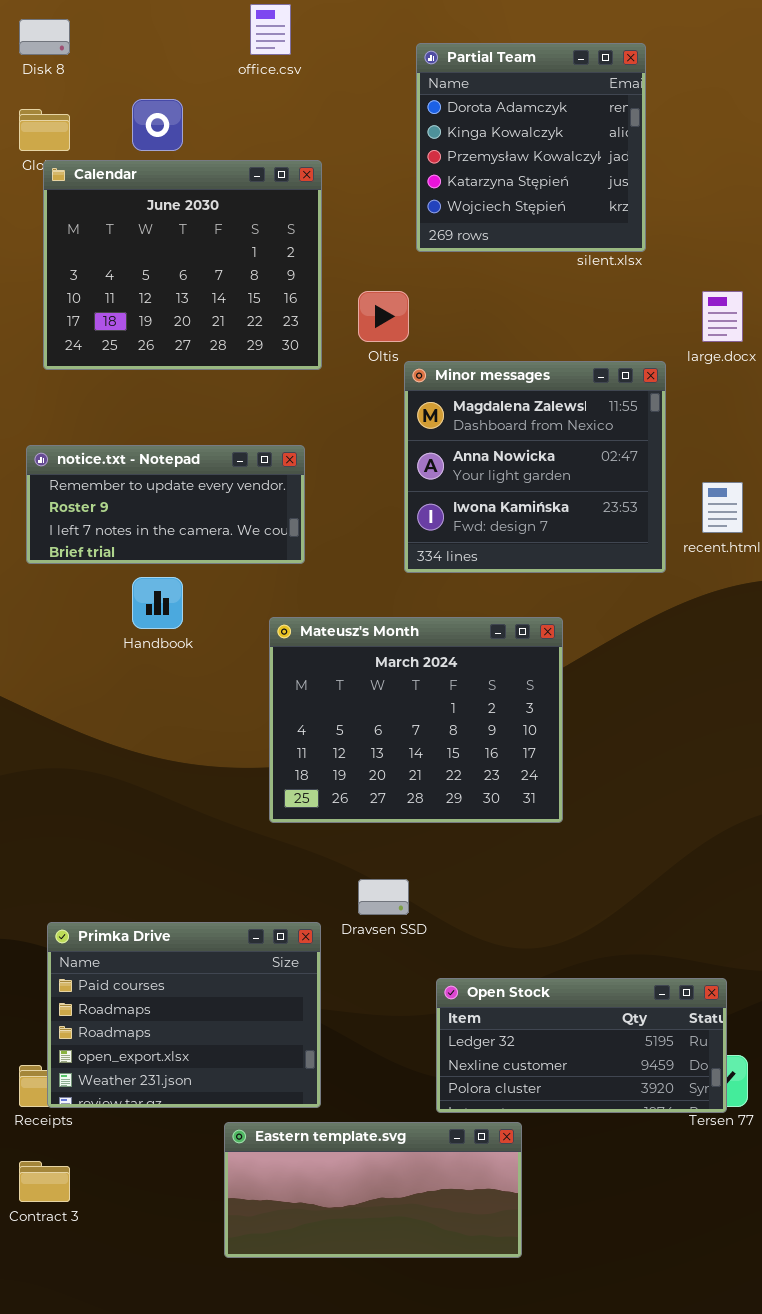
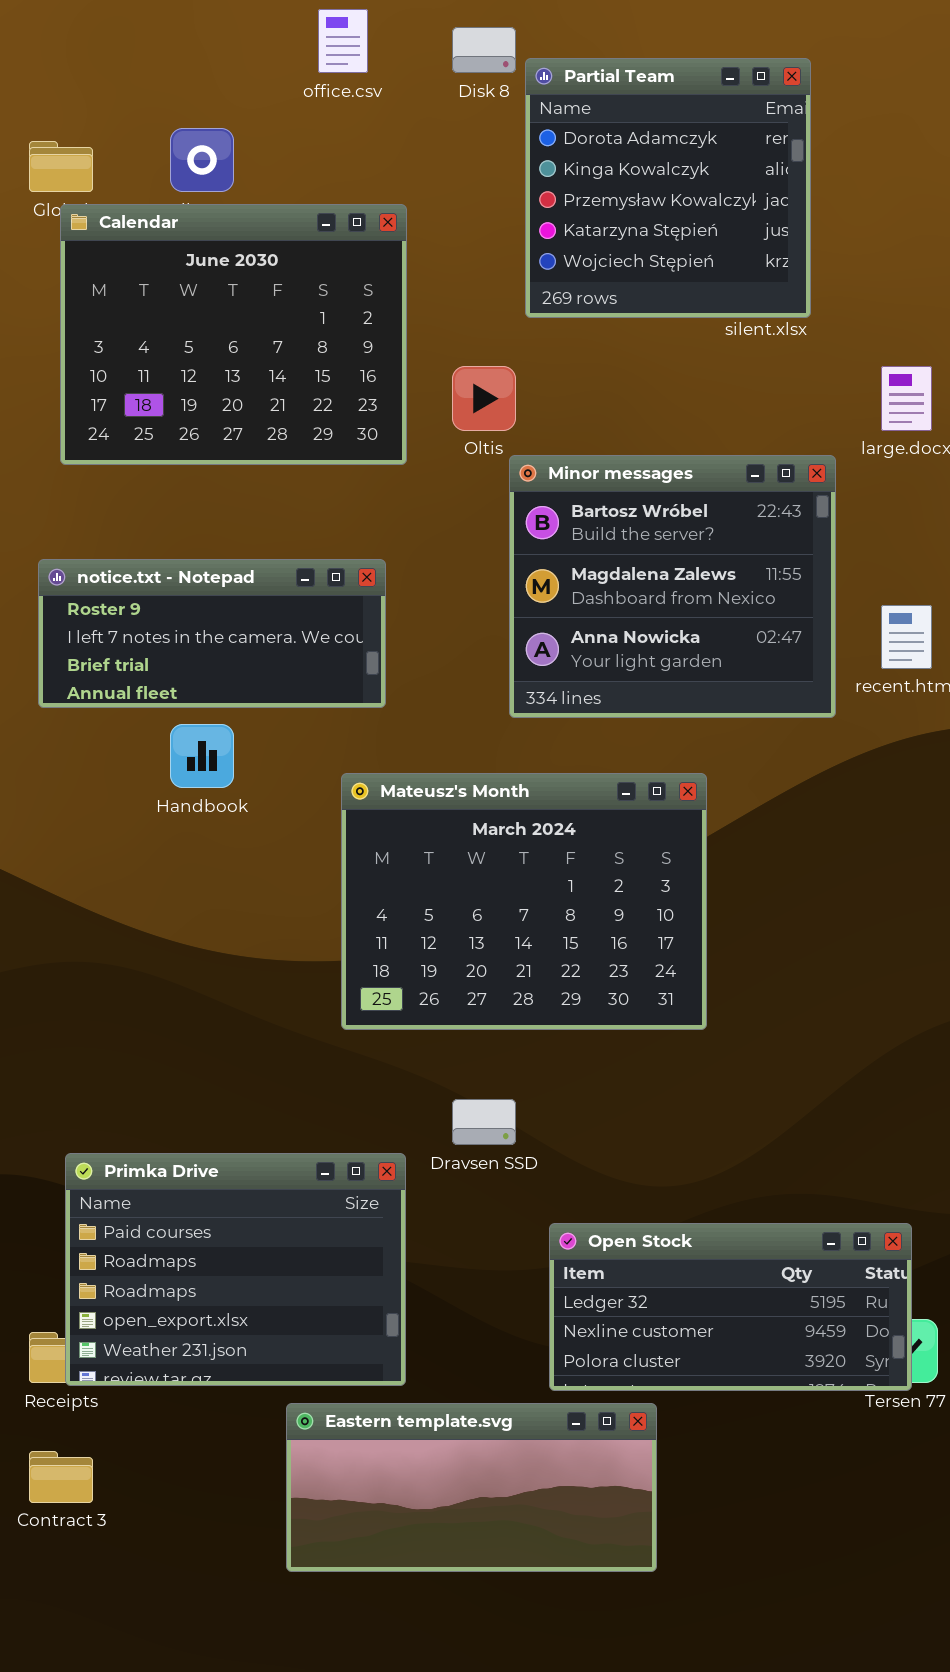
Disk 8: [19,19,70,55] -> [452,27,516,73], moved
Minor messages: [404,361,666,573] -> [509,455,836,718], scrolled up 1 row
notice.txt - Notepad: [26,445,305,564] -> [38,559,386,708], scrolled down 1 row

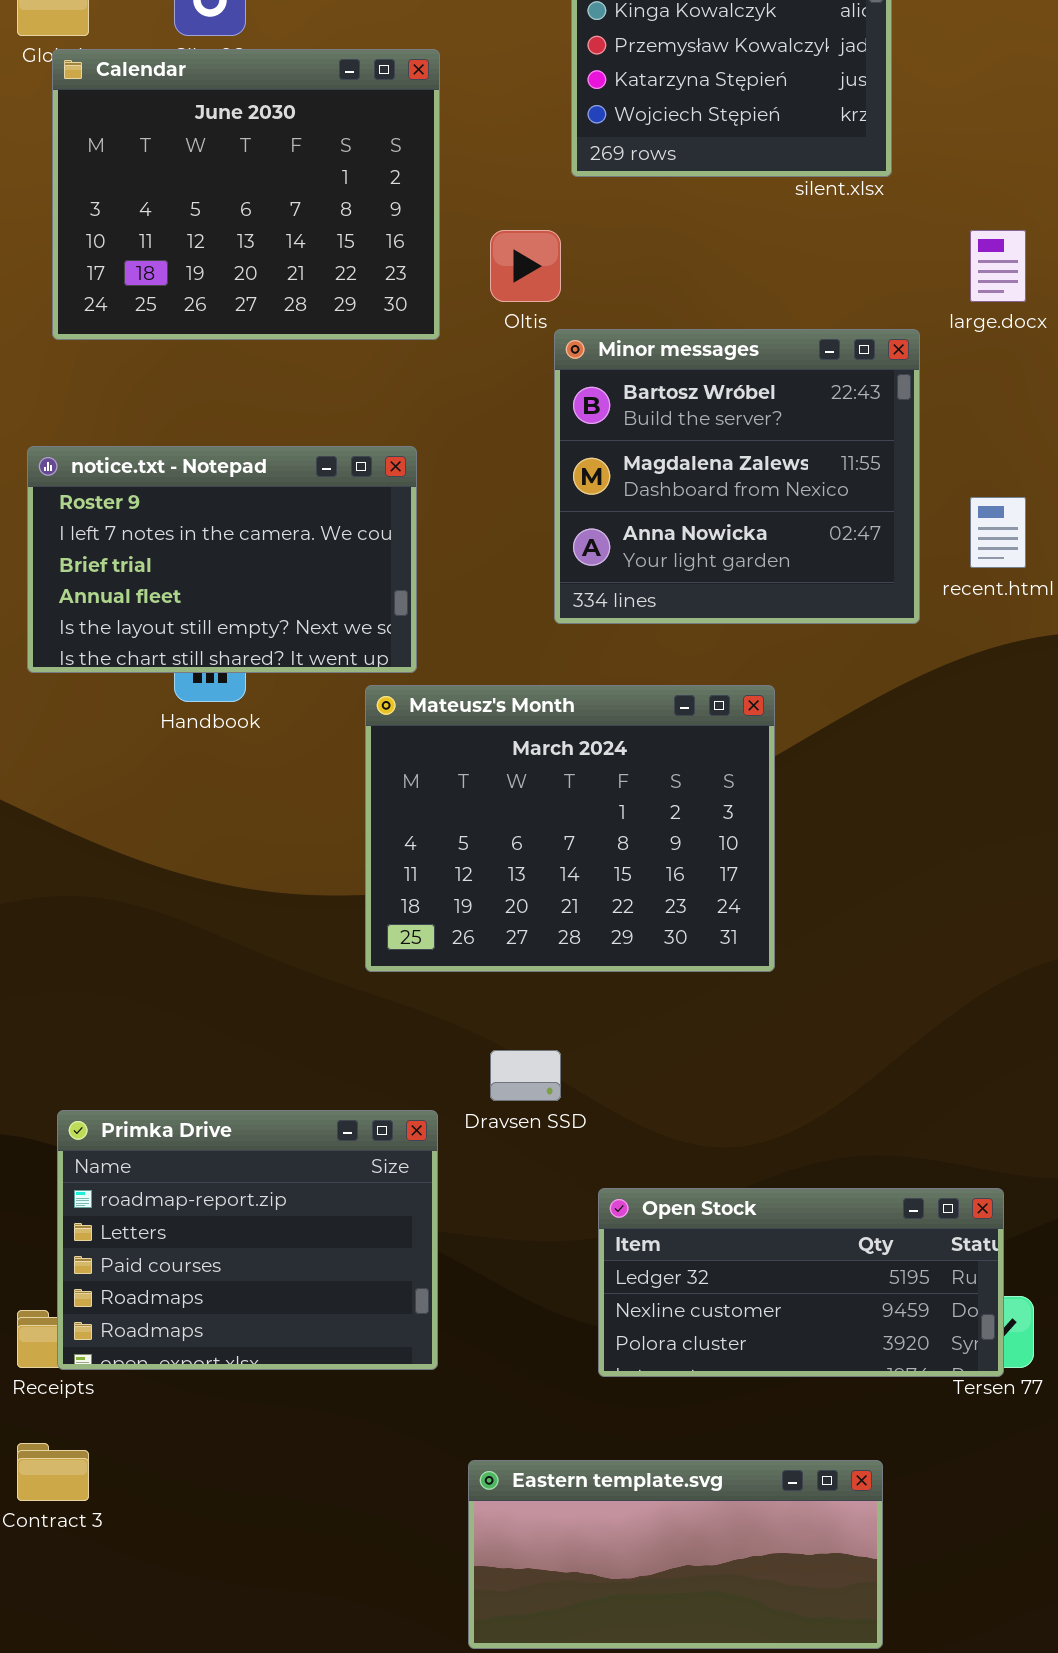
notice.txt - Notepad: [38,559,386,708] -> [27,446,417,673], resized
Primka Drive: [65,1153,406,1386] -> [57,1110,438,1370], scrolled up 2 rows
Eastern template.svg: [286,1403,657,1572] -> [468,1460,883,1649], moved

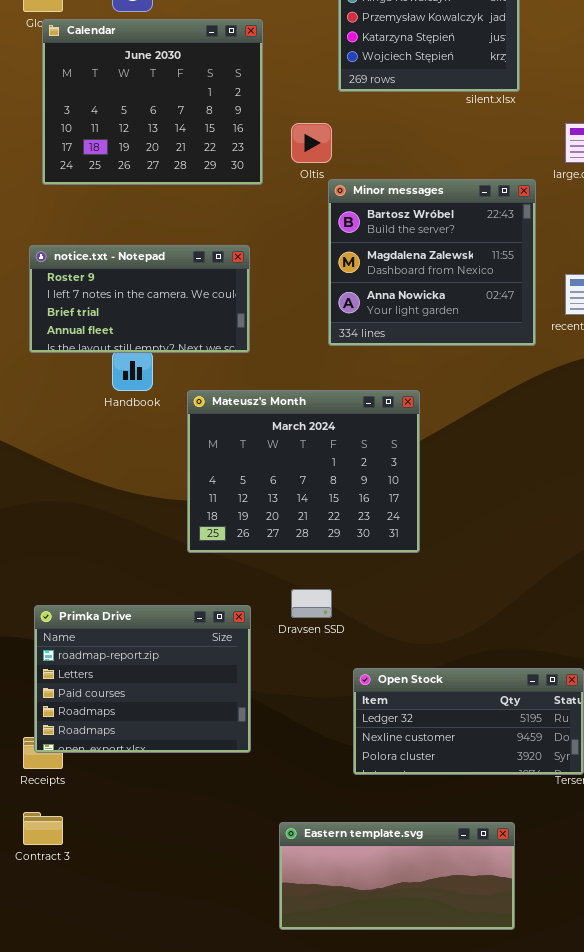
notice.txt - Notepad: [27,446,417,673] -> [29,245,250,353], resized
Mateusz's Month: [365,685,775,972] -> [187,390,420,553], moved
Primka Drive: [57,1110,438,1370] -> [34,605,251,753], moved

